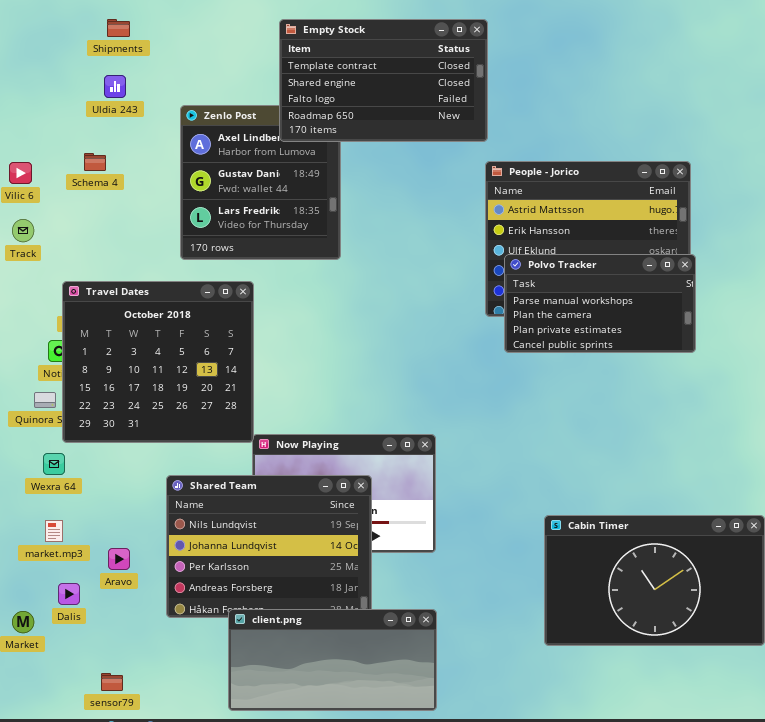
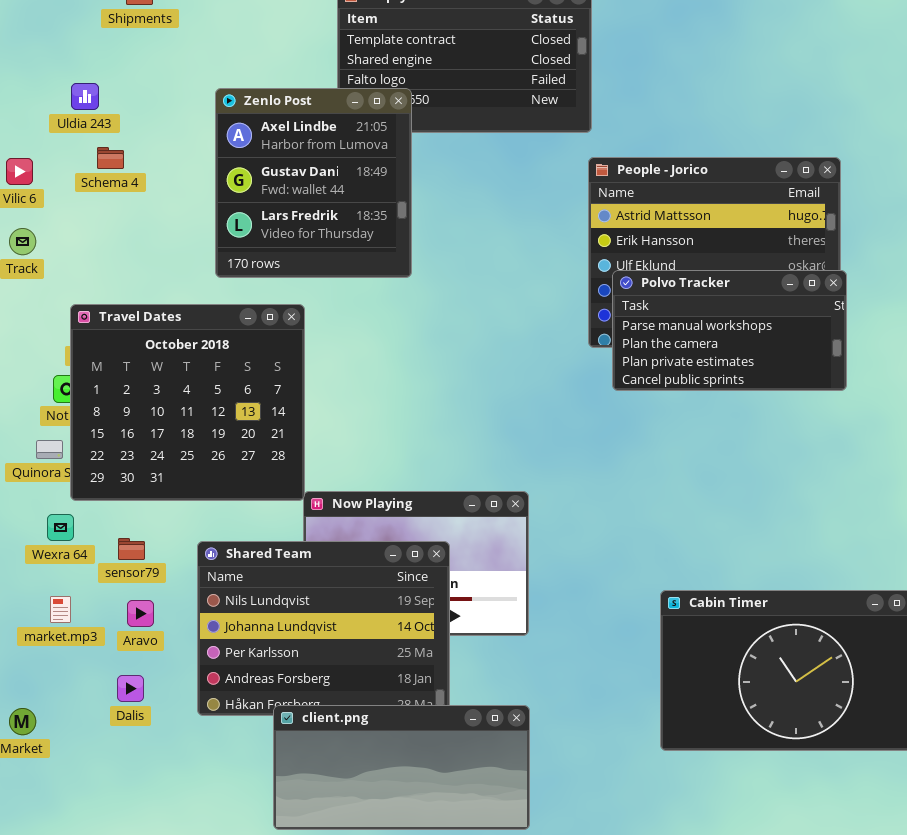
Uldia 243: [104,75,126,98] -> [71,83,99,110], moved
Zenlo Post: [180,105,341,260] -> [215,88,412,278], raised
Aravo: [108,548,130,570] -> [127,600,154,627], moved
Dalis: [58,583,80,605] -> [117,675,144,702], moved
sensor79: [101,673,123,691] -> [118,538,145,560], moved

